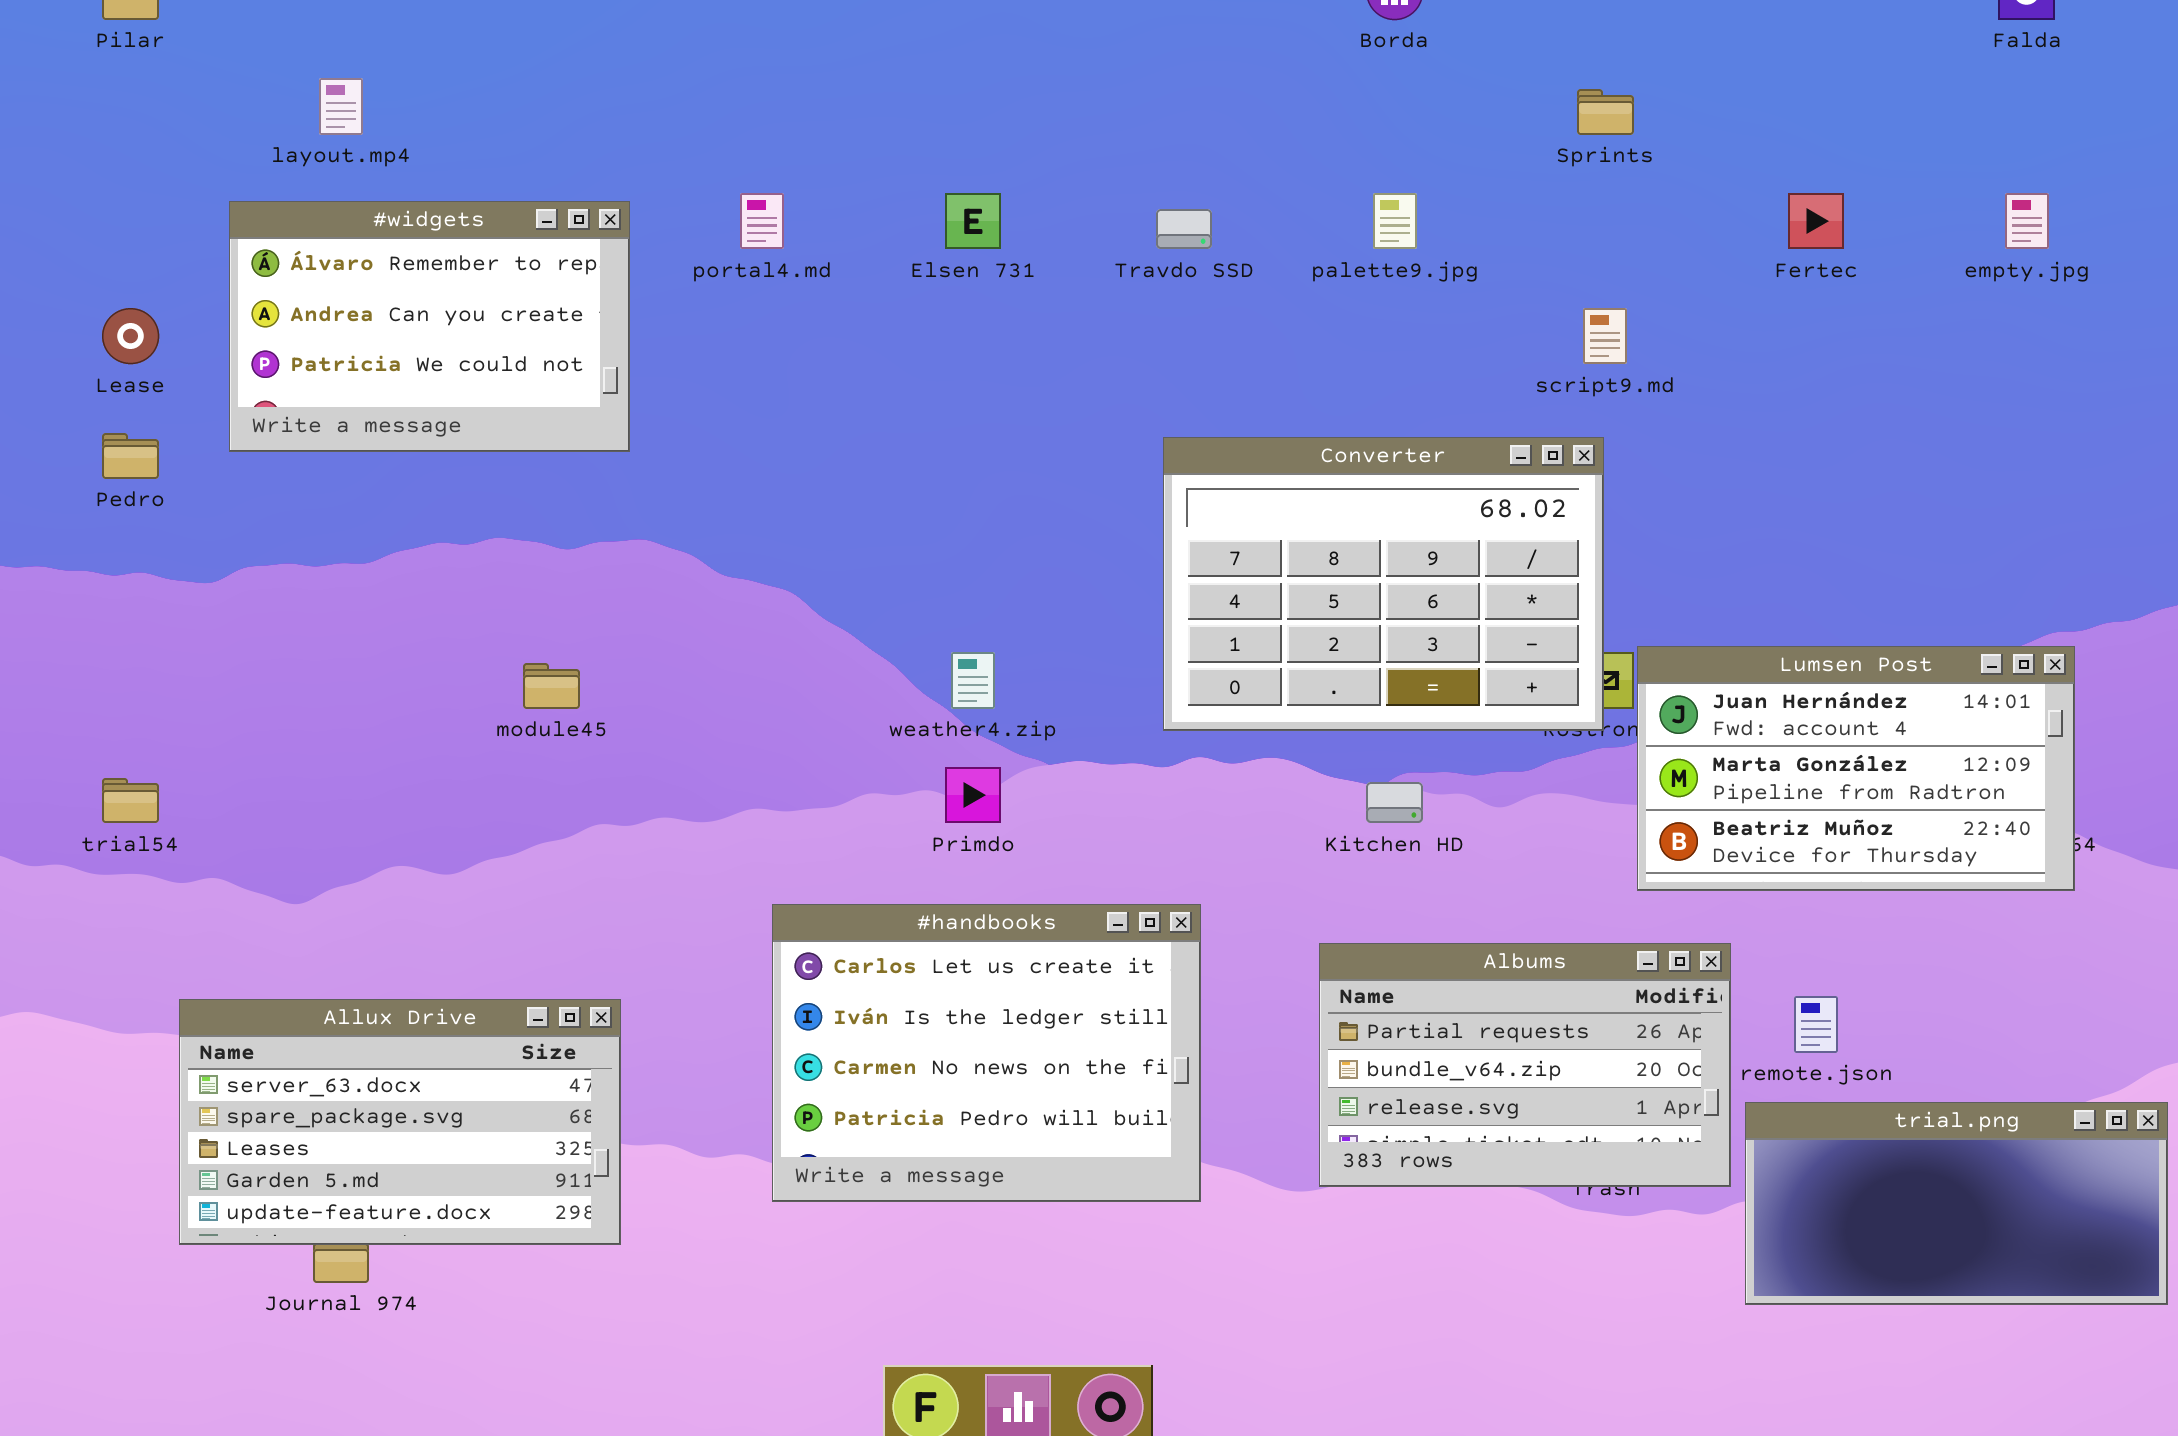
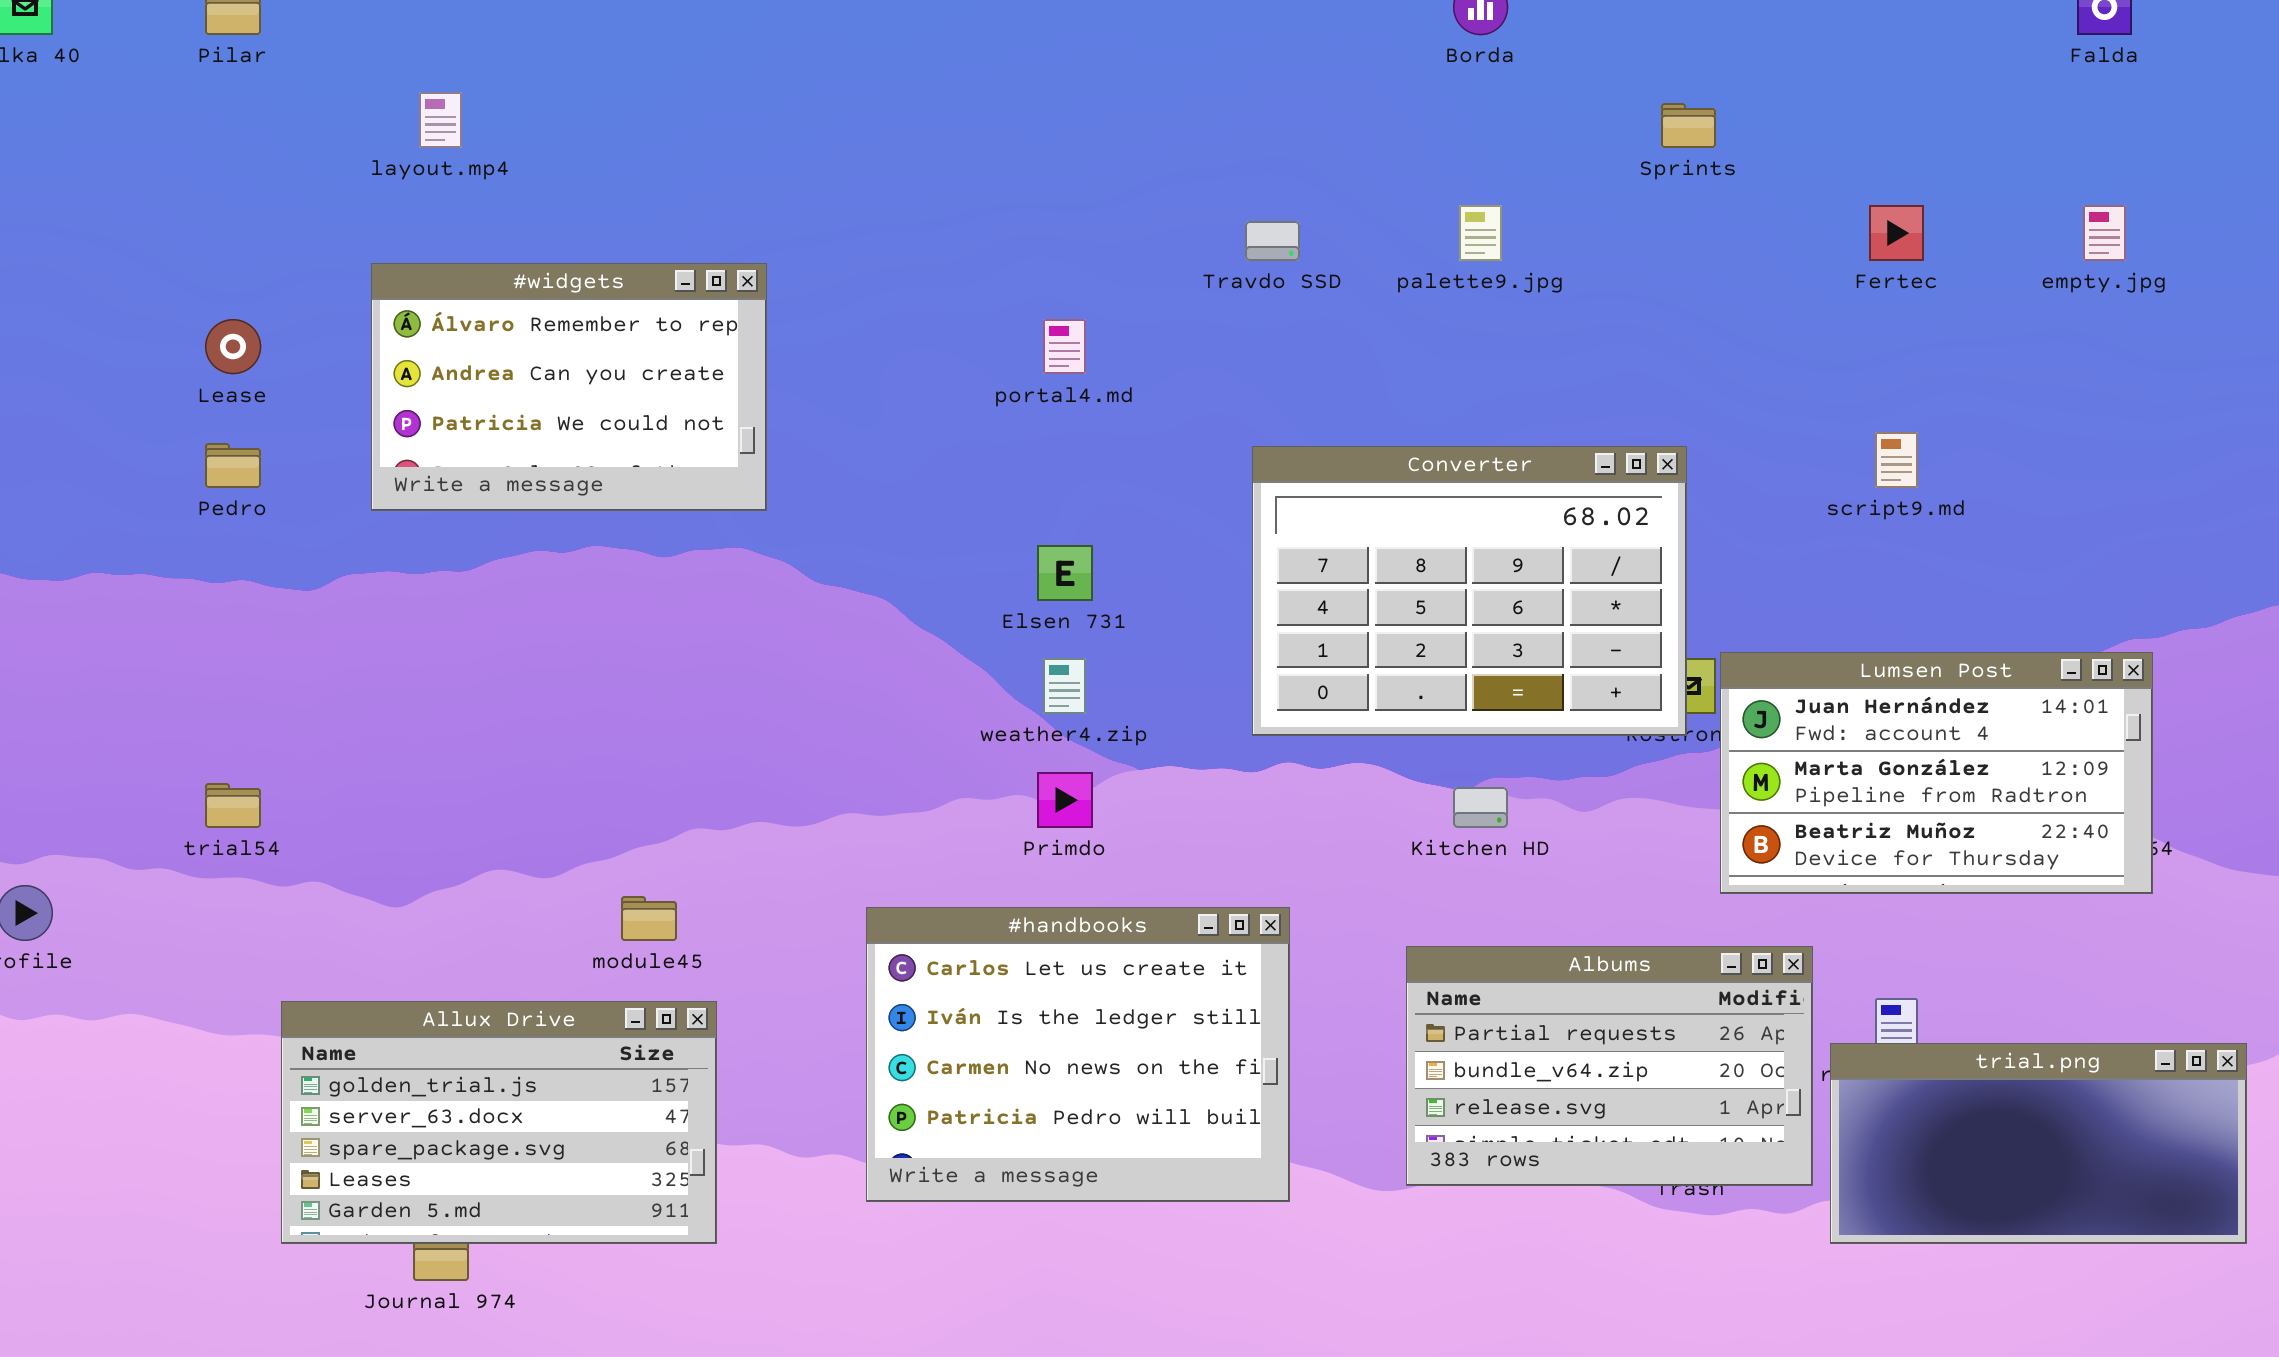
portal4.md: [740,193,784,249] -> [1043,319,1086,374], moved
Elsen 731: [945,193,1001,249] -> [1037,545,1093,601], moved
#widgets: [229,201,630,452] -> [371,263,767,511], moved
script9.md: [1583,308,1627,364] -> [1875,432,1918,488], moved
module45: [523,663,580,709] -> [621,896,677,941], moved
Allux Drive: [179,999,621,1245] -> [281,1001,717,1244], scrolled up 1 row
trial.png: [1745,1102,2168,1305] -> [1830,1043,2247,1244], moved

